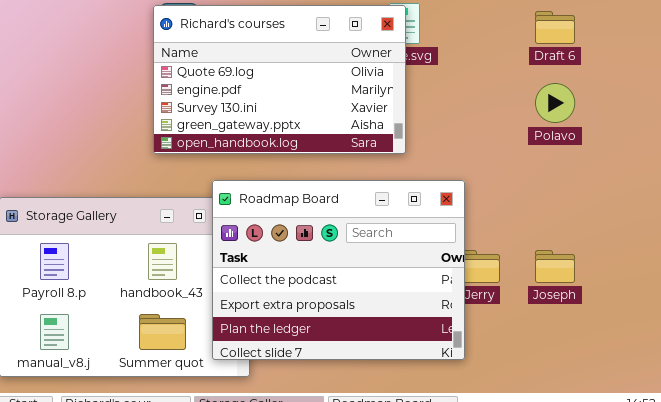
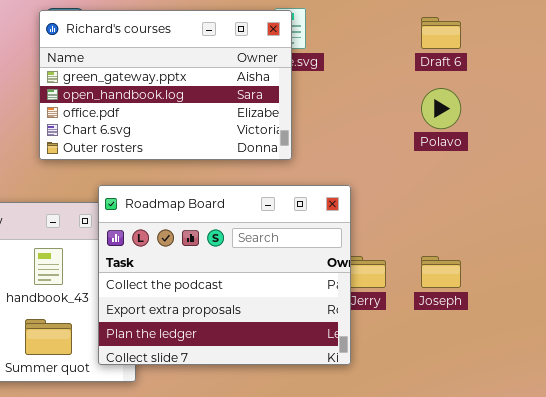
Richard's courses: [153,5,406,154] -> [39,10,292,160], scrolled down 3 rows

